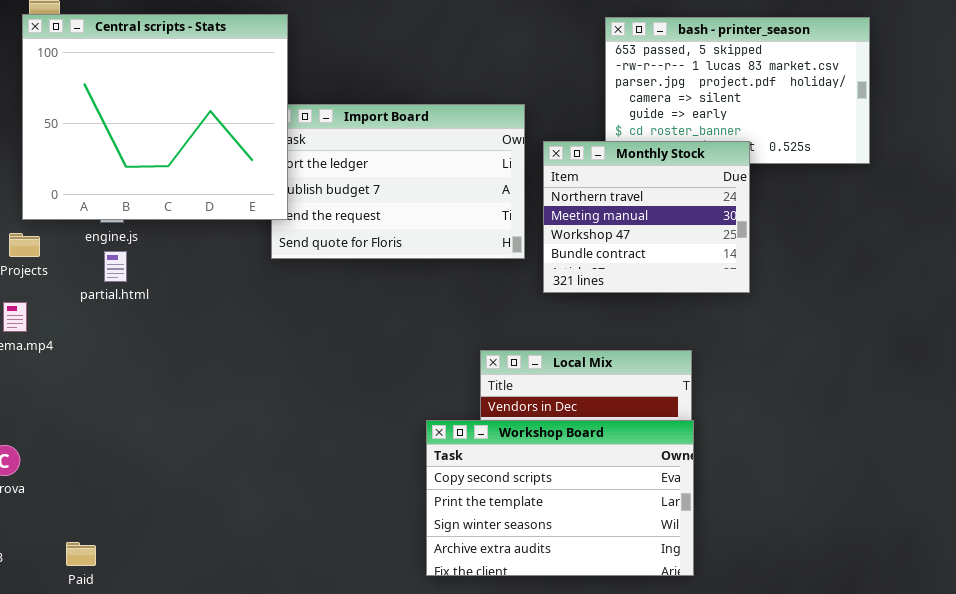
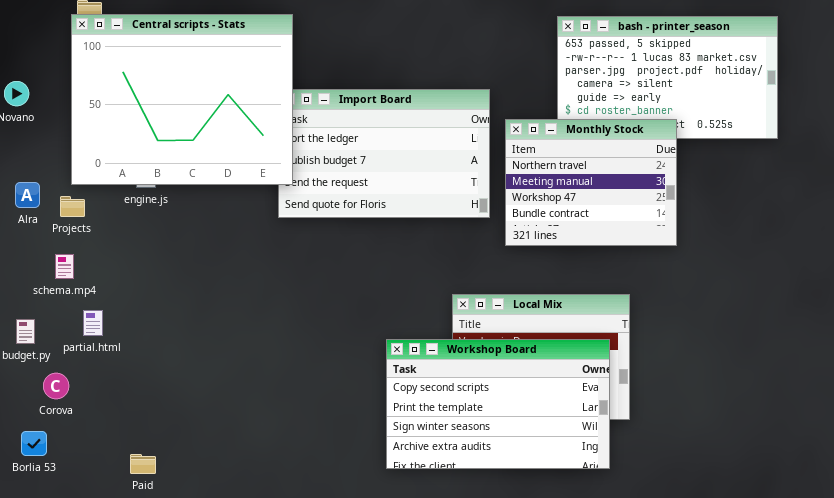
partial.html: [104,251,127,282] -> [83,310,103,336], moved
Workshop Board: [426,420,694,576] -> [386,339,610,469], moved
Paid: [66,542,96,566] -> [130,454,156,474], moved

